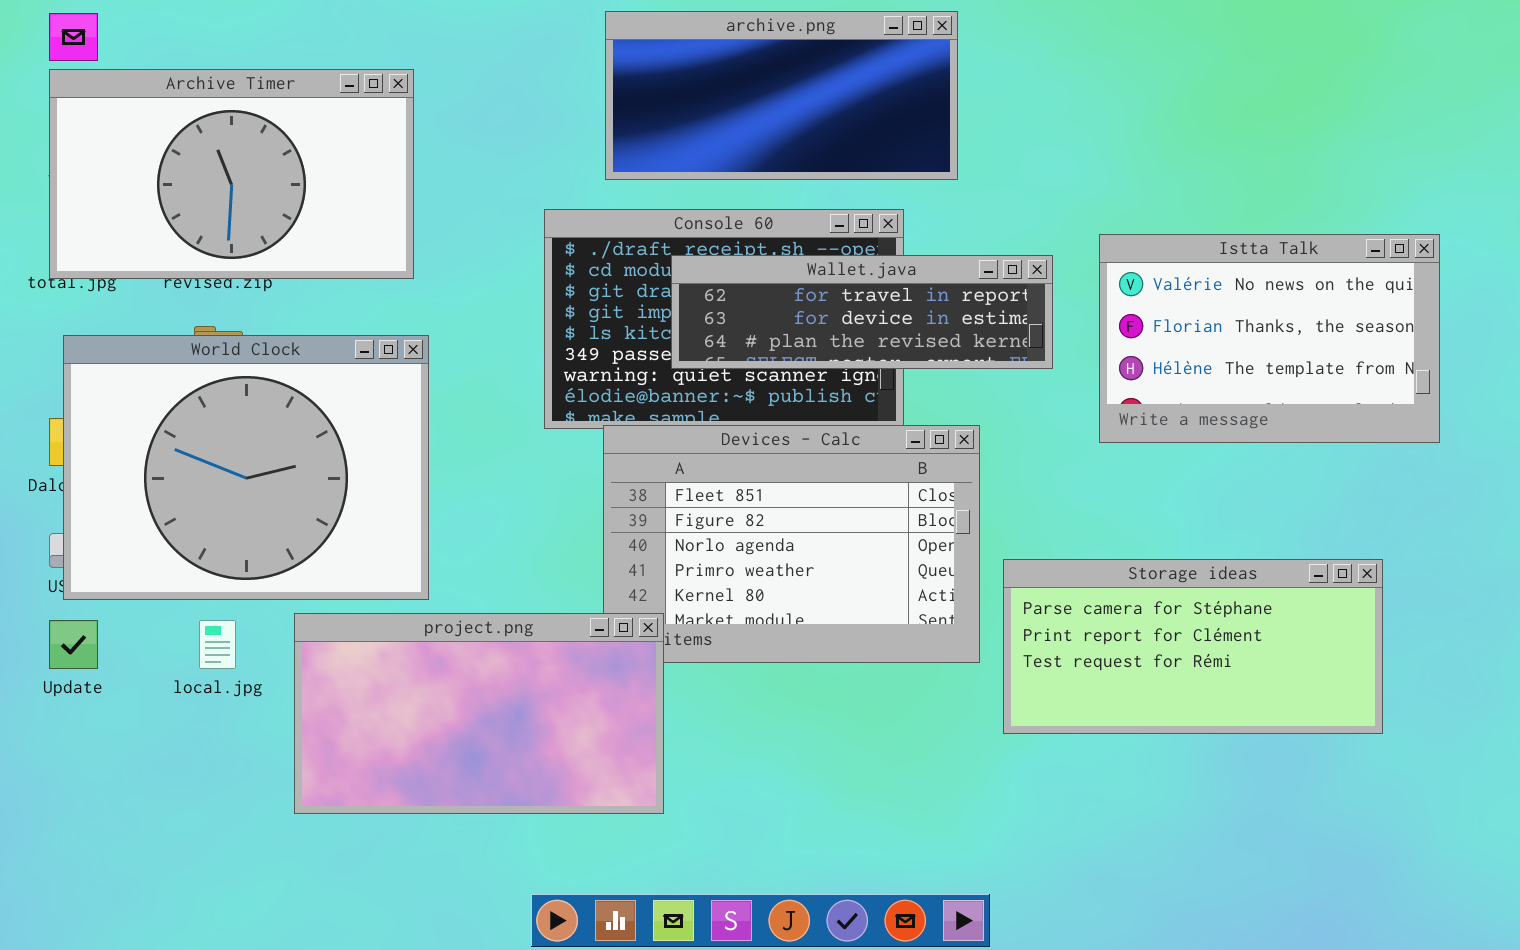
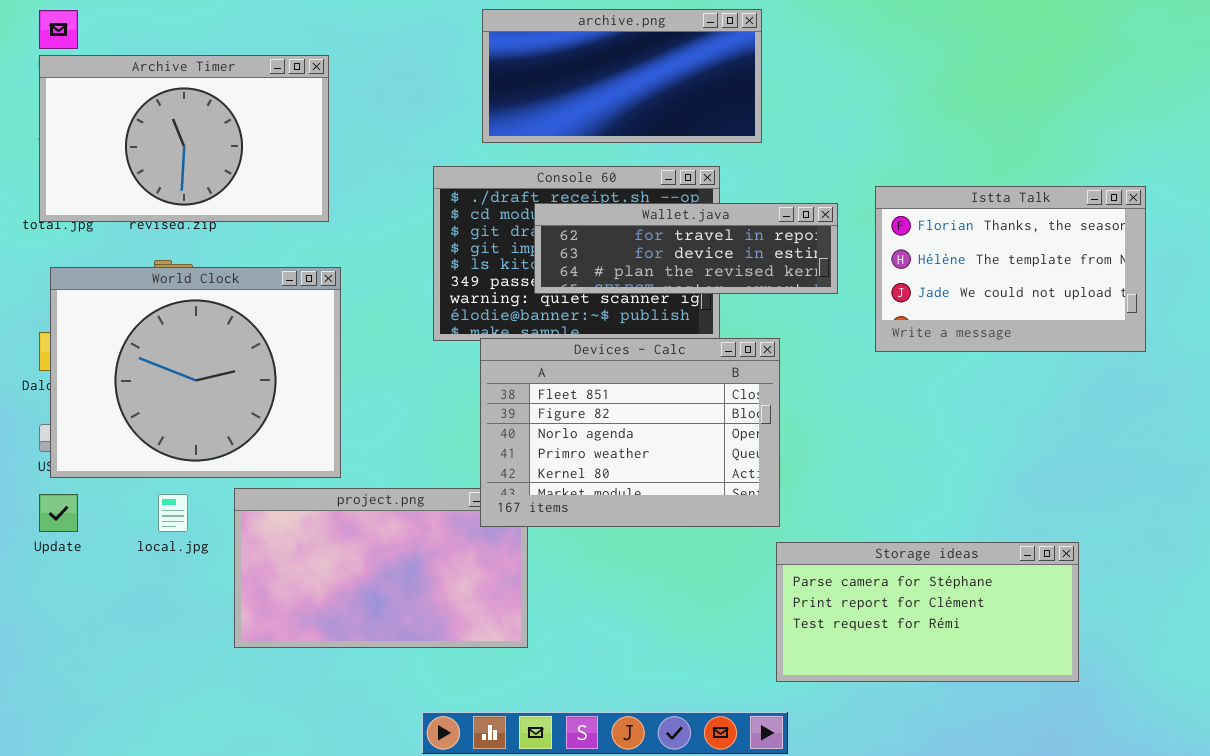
Istta Talk: [1099,234,1440,443] -> [875,186,1146,352], scrolled down 1 row
Devices - Calc: [603,425,980,663] -> [480,338,780,527], raised
Storage ideas: [1003,559,1383,734] -> [776,542,1079,682], moved

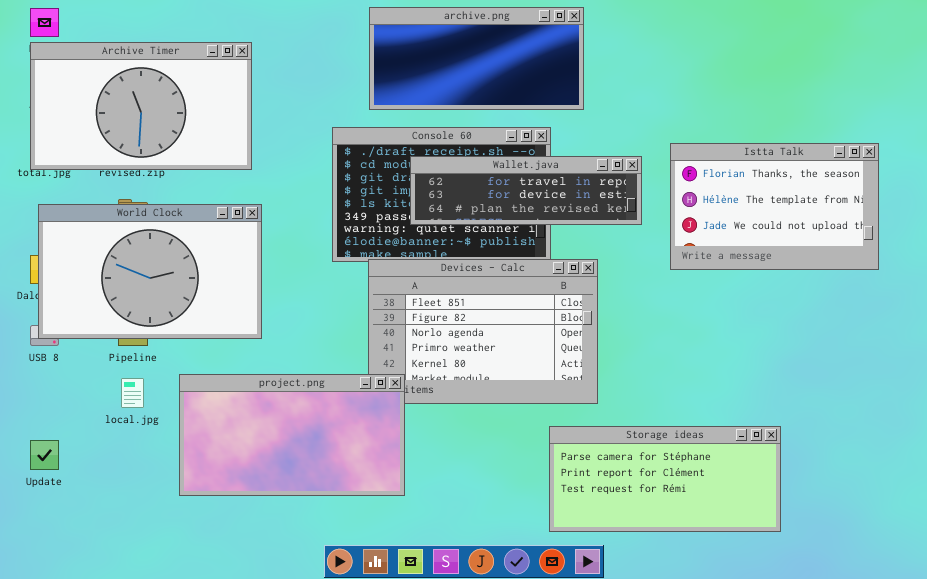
World Clock: [50,267,341,478] -> [38,204,262,339], resized
project.png: [234,488,528,648] -> [179,374,405,496], raised
Update: [39,494,78,532] -> [30,440,59,470], moved
Storage ideas: [776,542,1079,682] -> [549,426,781,532], moved

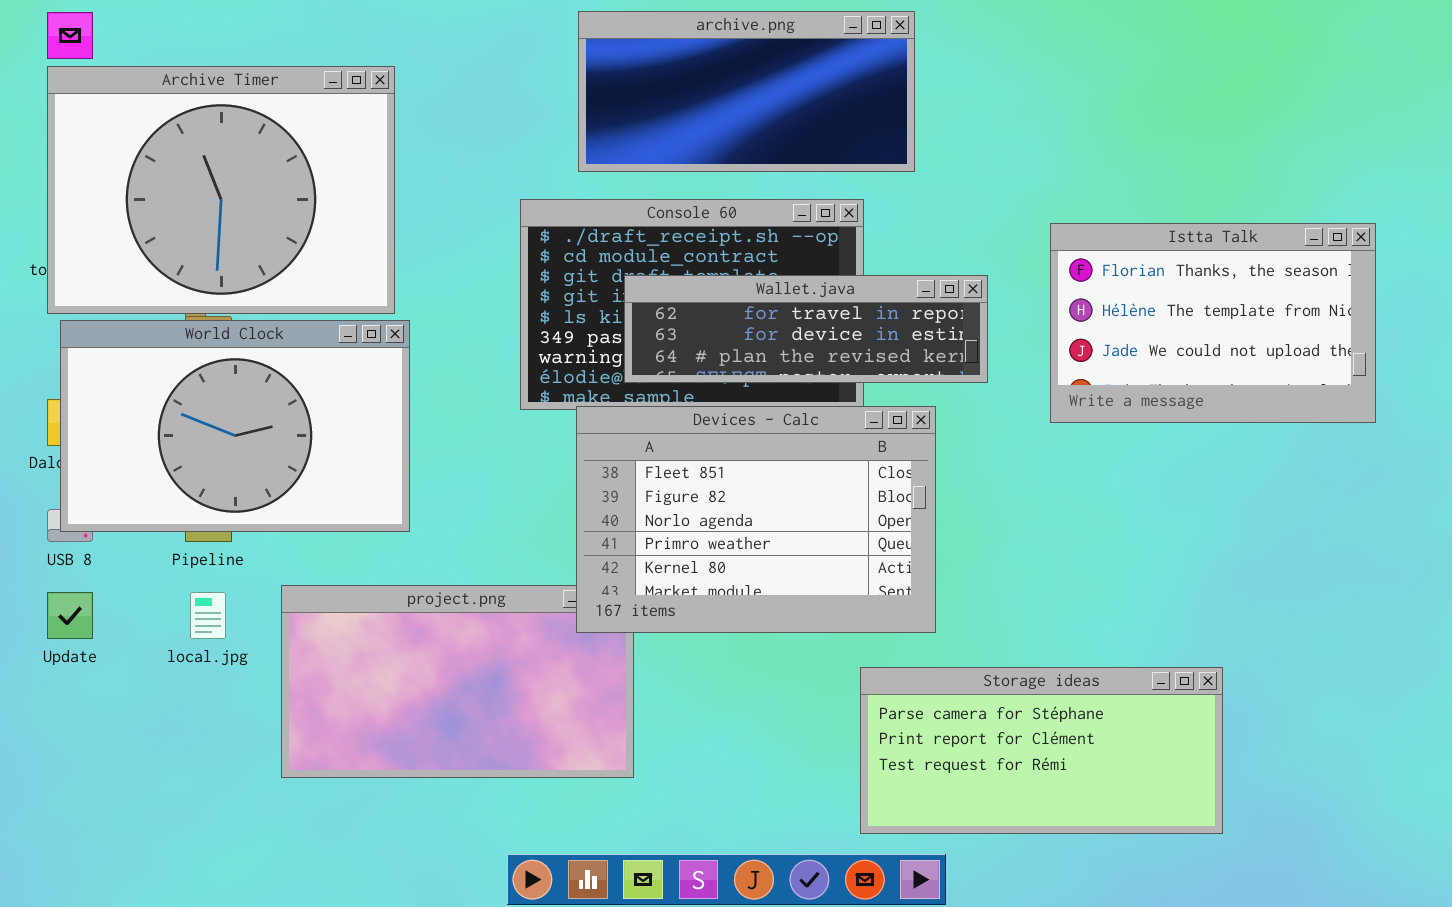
Archive Timer: [30,42,252,170] -> [47,66,395,314], resized
Wallet.java: [410,156,642,225] -> [624,275,988,383], moved
Devices - Calc: [368,259,598,404] -> [576,406,936,633], raised
Update: [30,440,59,470] -> [47,592,93,639], moved

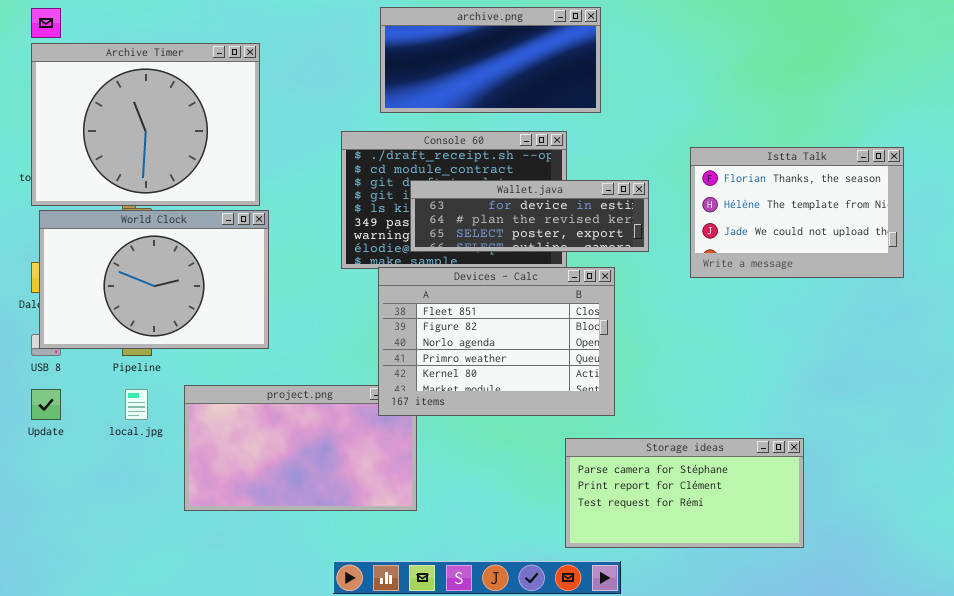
Wallet.java: [624,275,988,383] -> [410,180,649,252], scrolled down 1 row

